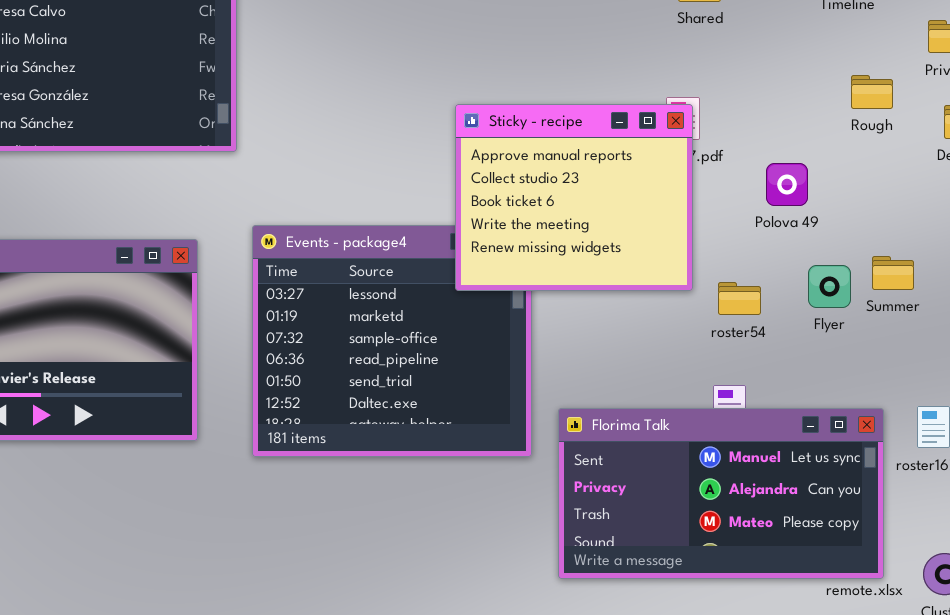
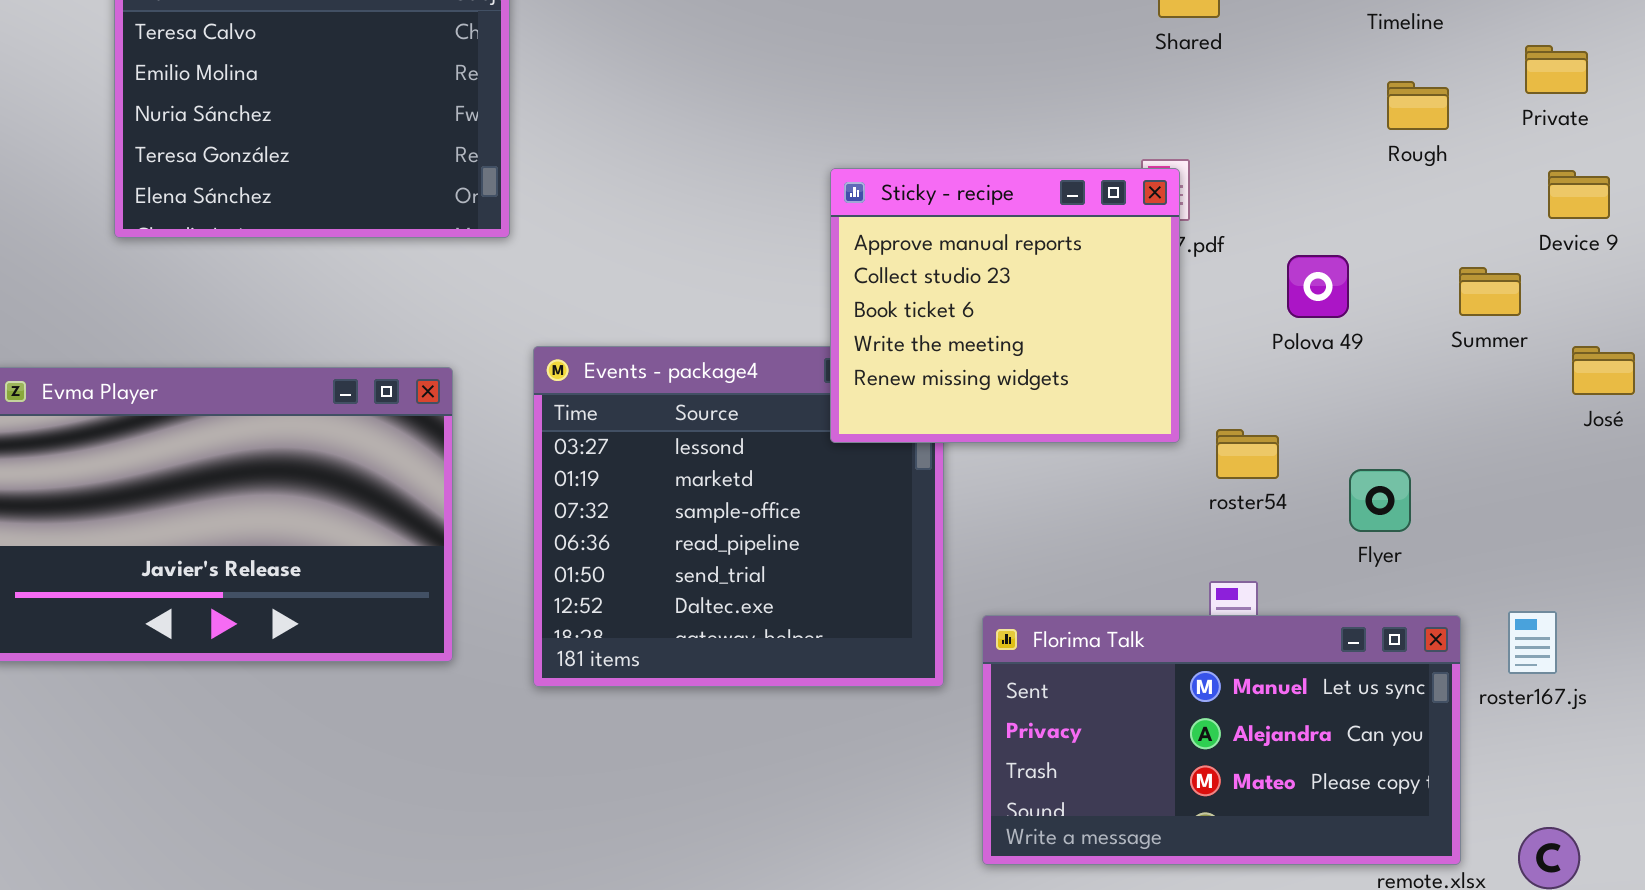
Rough: [851,75,893,109] -> [1387,81,1449,130], moved
Summer: [872,256,914,290] -> [1459,267,1521,316], moved
Flyer: [808,265,851,308] -> [1349,469,1411,532], moved

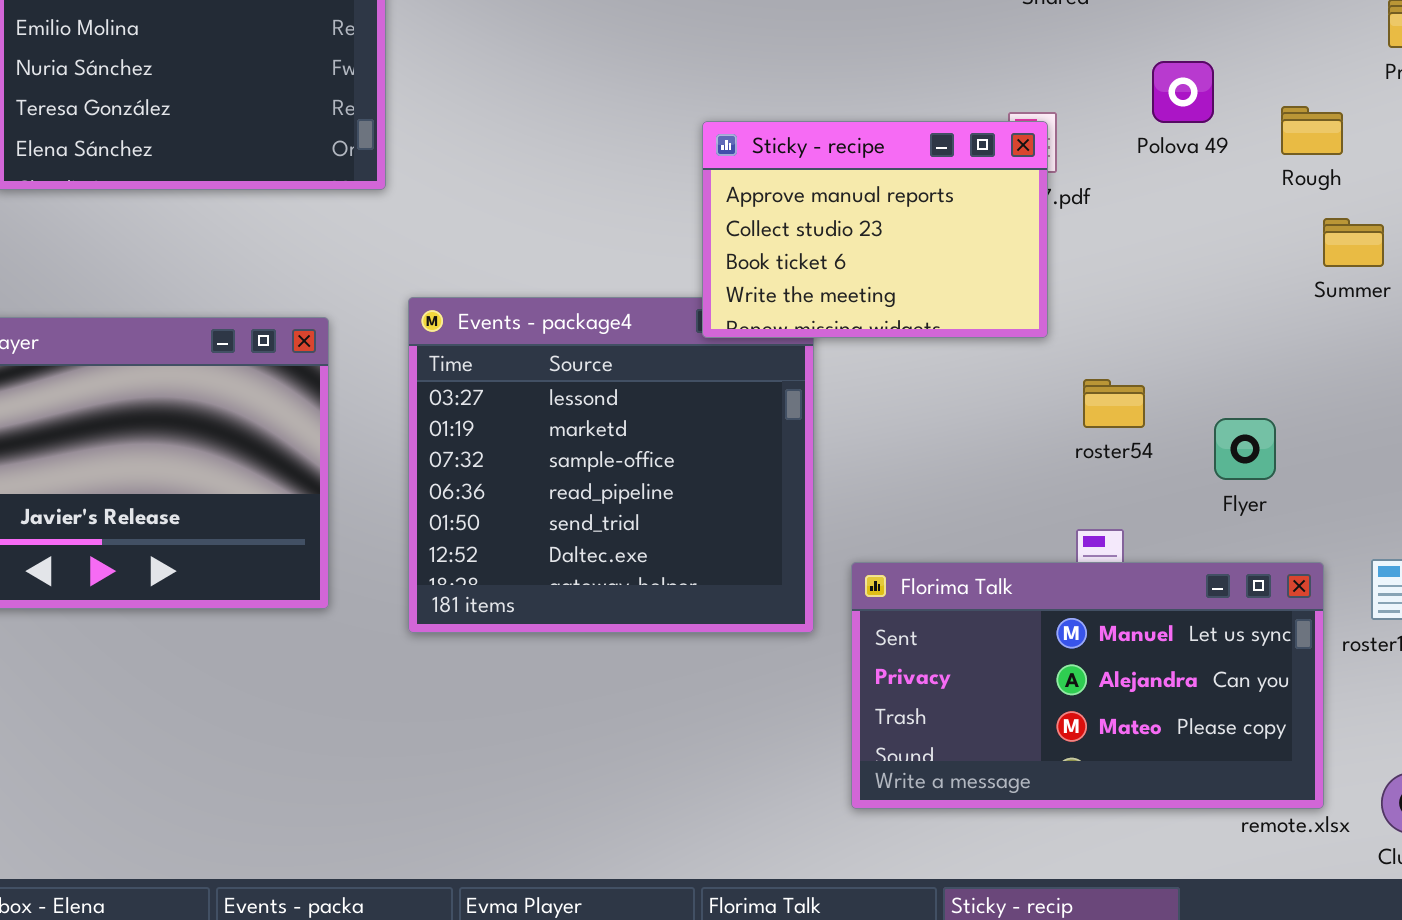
Rough: [1387,81,1449,130] -> [1281,106,1343,155], moved
Sticky - recipe: [830,168,1180,443] -> [702,121,1048,338], resized
Polova 49: [1287,255,1349,318] -> [1152,61,1214,123], moved

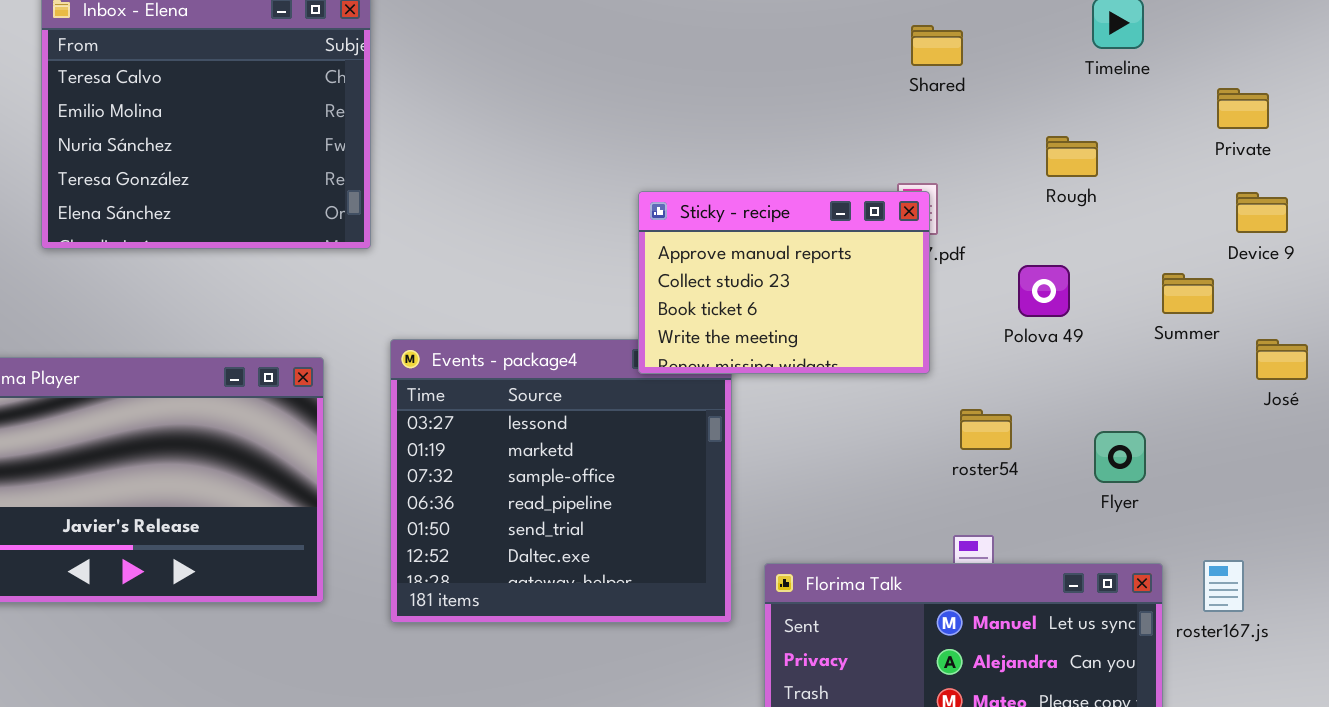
Polova 49: [1152,61,1214,123] -> [1018,265,1070,317], moved
Rough: [1281,106,1343,155] -> [1046,136,1098,177], moved
Flyer: [1214,418,1276,480] -> [1094,431,1146,483], moved

